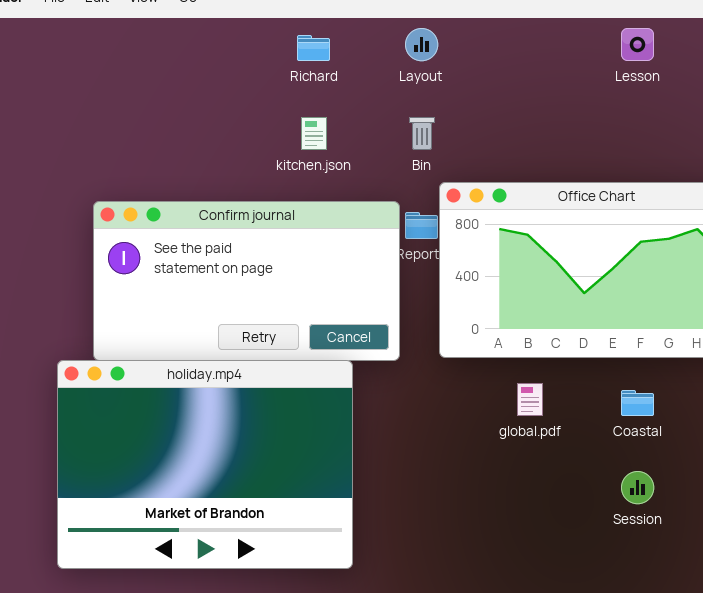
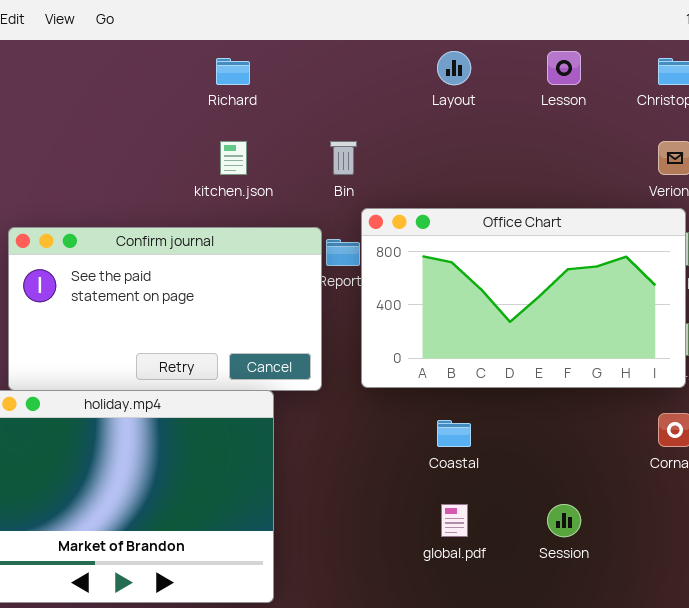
Layout: [405,28,438,61] -> [437,51,471,85], moved
global.pdf: [517,383,543,416] -> [441,504,468,537], moved
Coastal: [621,390,654,416] -> [437,420,471,447], moved

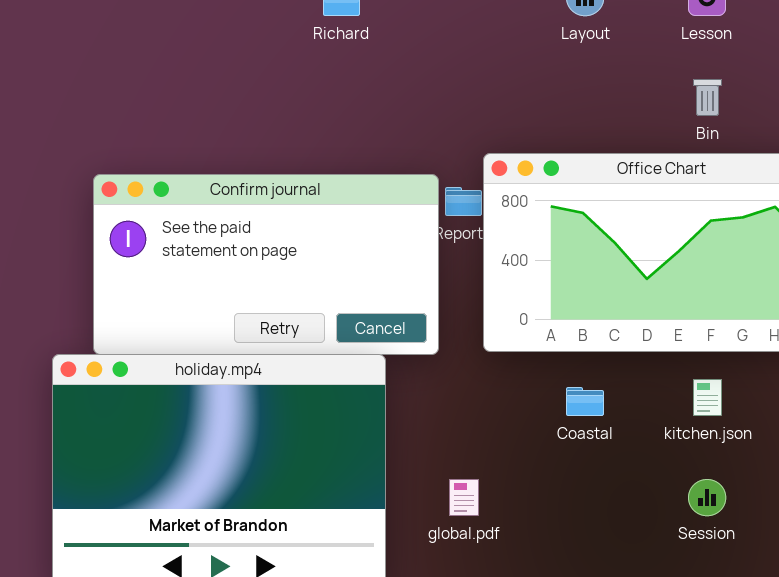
kitchen.json: [220,141,247,175] -> [693,379,722,416], moved
Bin: [330,141,357,175] -> [693,79,722,116], moved
global.pdf: [441,504,468,537] -> [449,479,479,516], moved

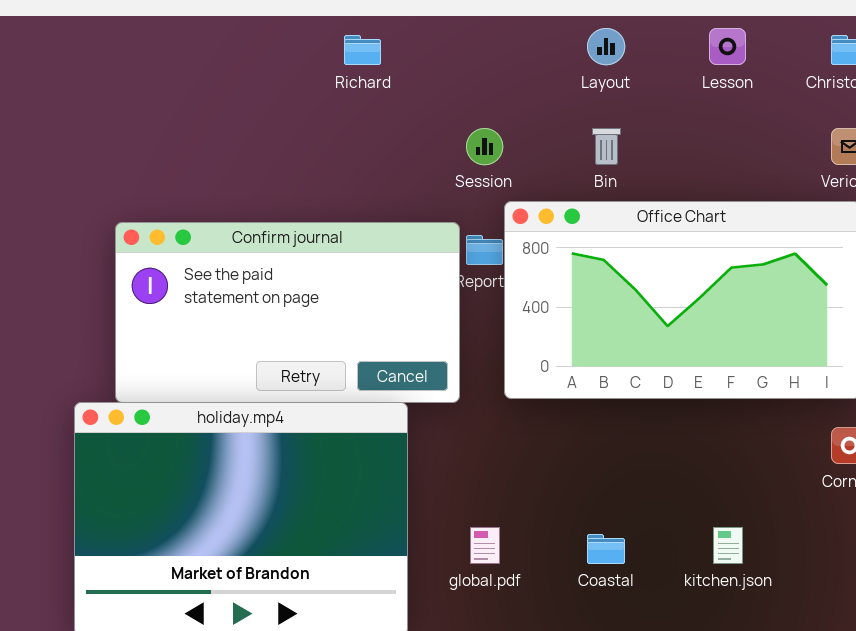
Bin: [693,79,722,116] -> [592,128,621,165], moved
kitchen.json: [693,379,722,416] -> [713,527,743,564], moved
Coastal: [566,387,604,416] -> [587,534,625,564], moved
Session: [688,479,726,516] -> [466,128,503,165], moved

